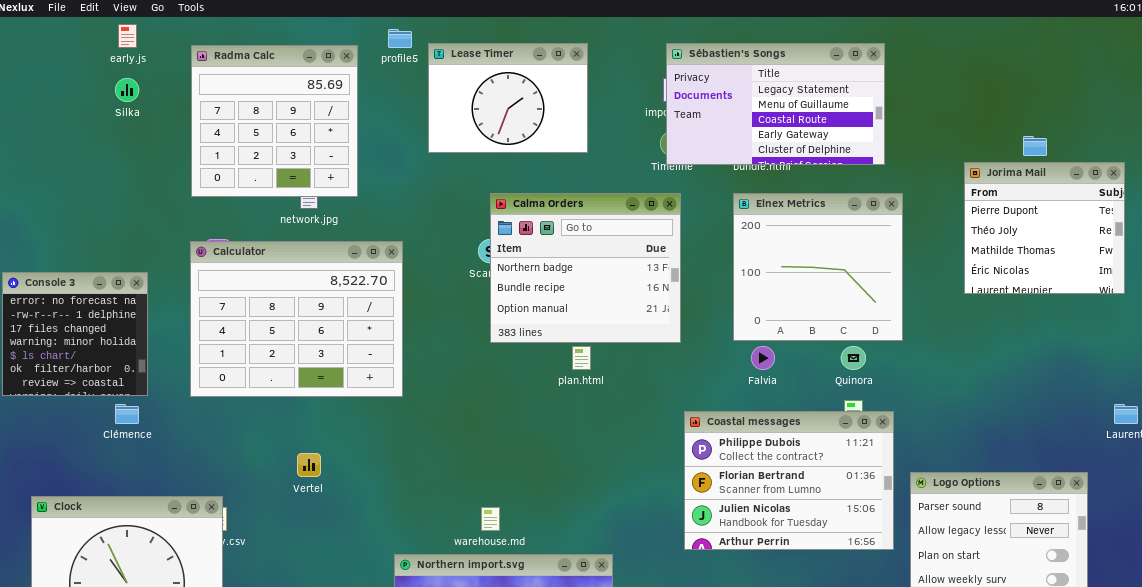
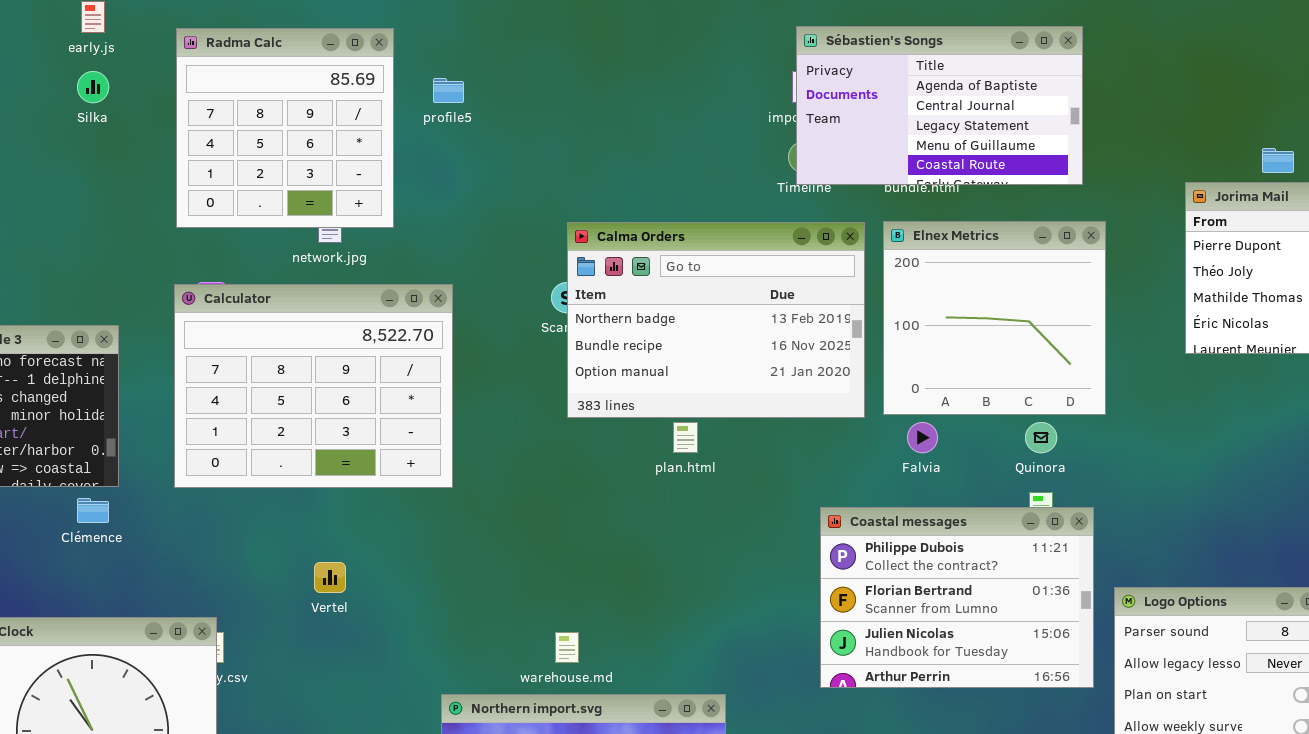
profile5: [388,29,412,48] -> [433,78,464,103], moved
Sébastien's Songs: [666,43,885,165] -> [796,26,1083,185], scrolled up 2 rows
Lease Timer: [428,43,588,153] -> none, closed
Calma Orders: [490,193,681,343] -> [567,222,865,418], resized

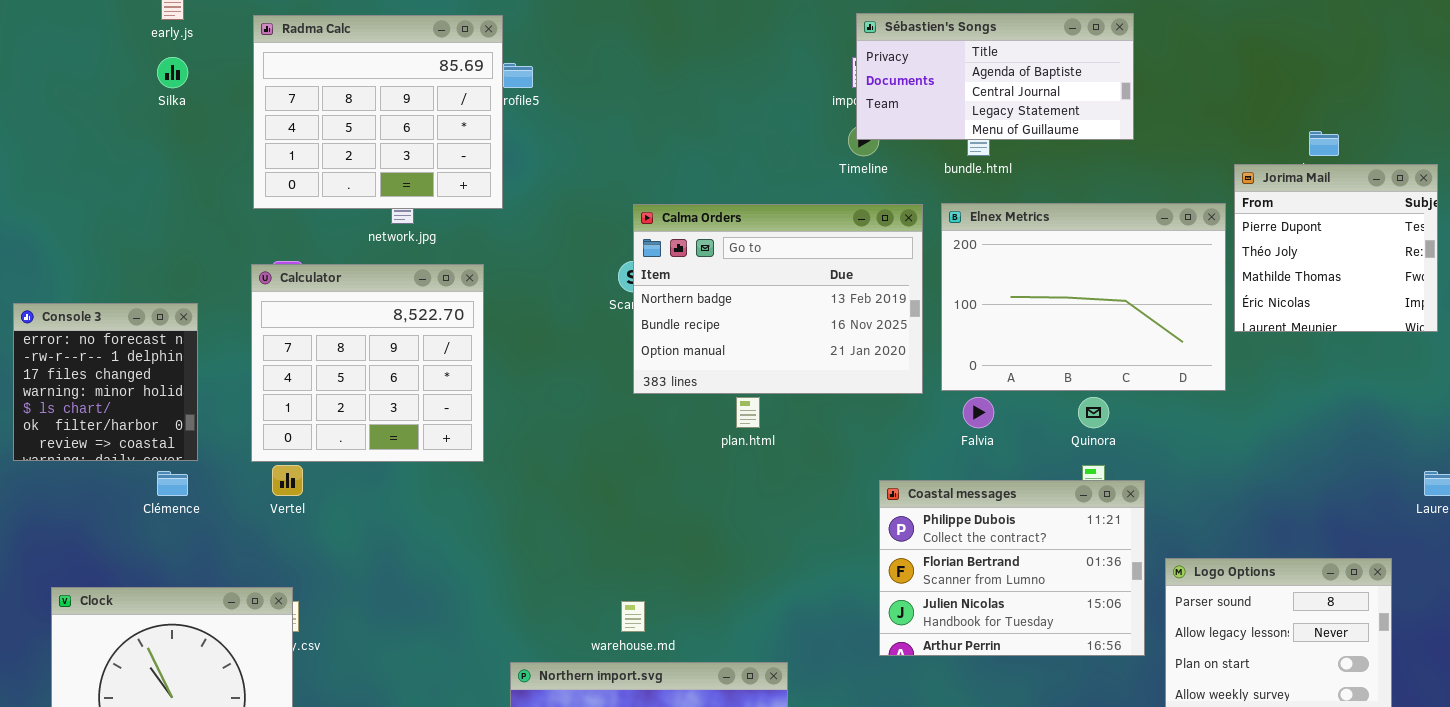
Sébastien's Songs: [796,26,1083,185] -> [856,13,1134,140], resized
Radma Calc: [176,28,394,228] -> [253,15,503,209], resized
Elnex Metrics: [883,221,1106,415] -> [941,203,1226,391], resized
Calculator: [174,284,453,488] -> [251,264,484,462], resized
Vertel: [314,562,346,593] -> [272,465,303,496], moved

